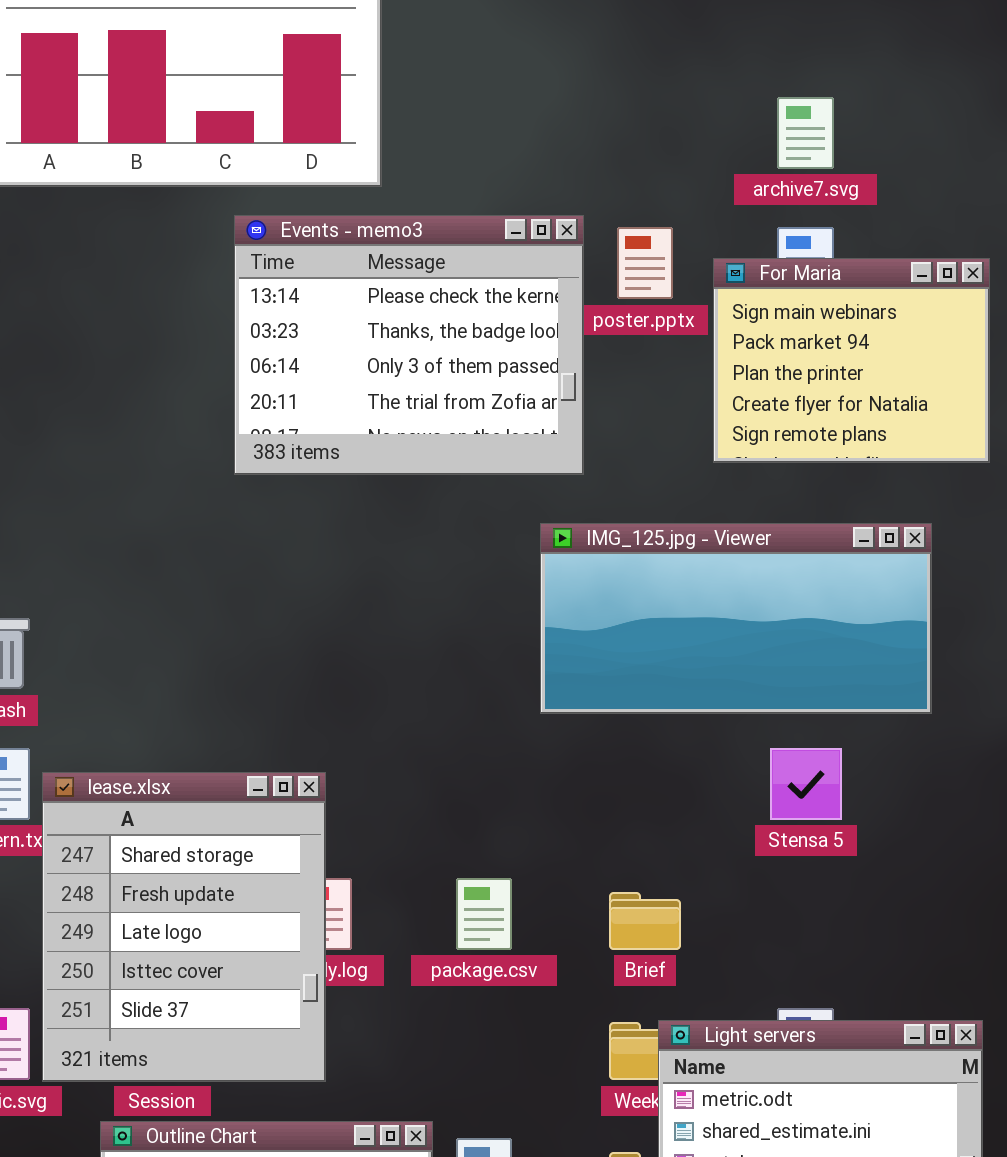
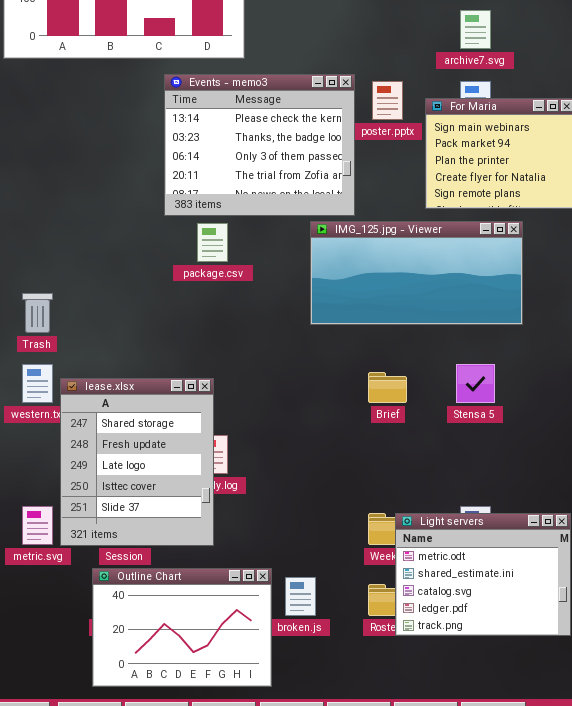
IMG_125.jpg - Viewer: [540,523,932,714] -> [310,221,523,325], moved
package.csv: [456,878,512,950] -> [197,223,228,262], moved
Brief: [609,892,681,950] -> [368,372,407,403], moved

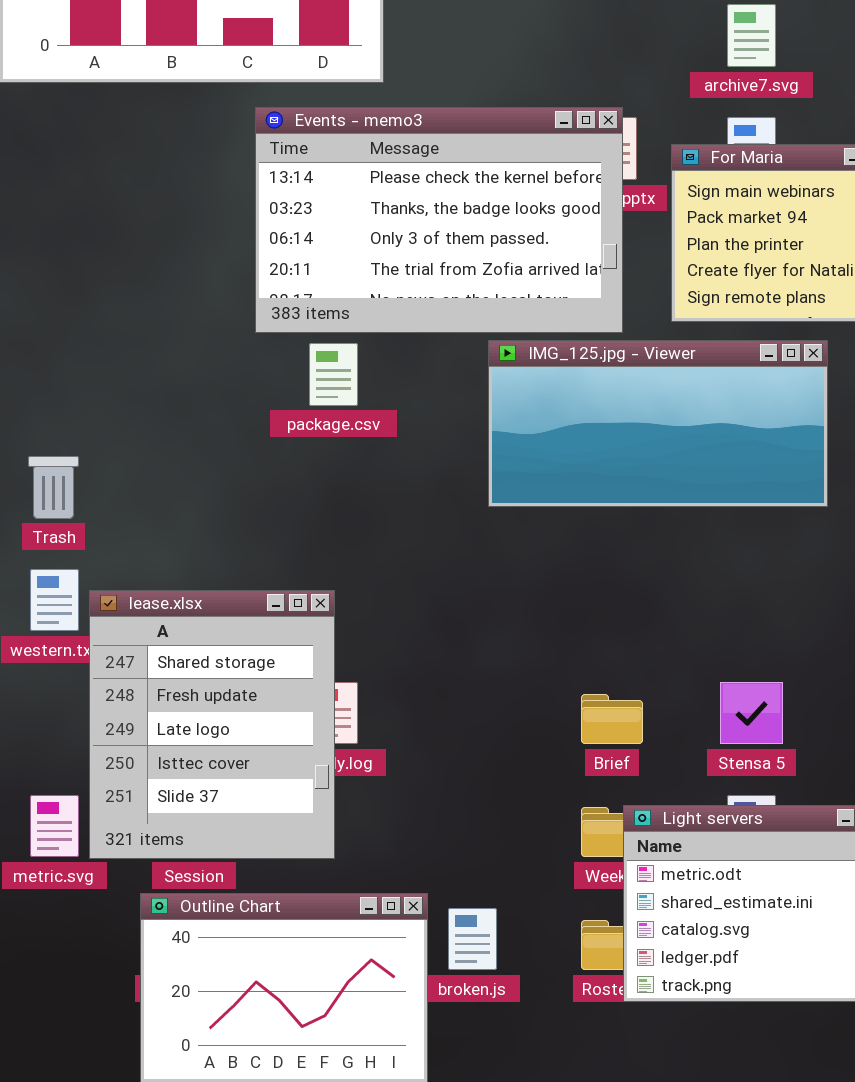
Events - memo3: [164,74,355,216] -> [255,107,623,333], resized
Stensa 5: [456,364,495,403] -> [720,682,783,744], moved
Brief: [368,372,407,403] -> [581,694,643,744], moved

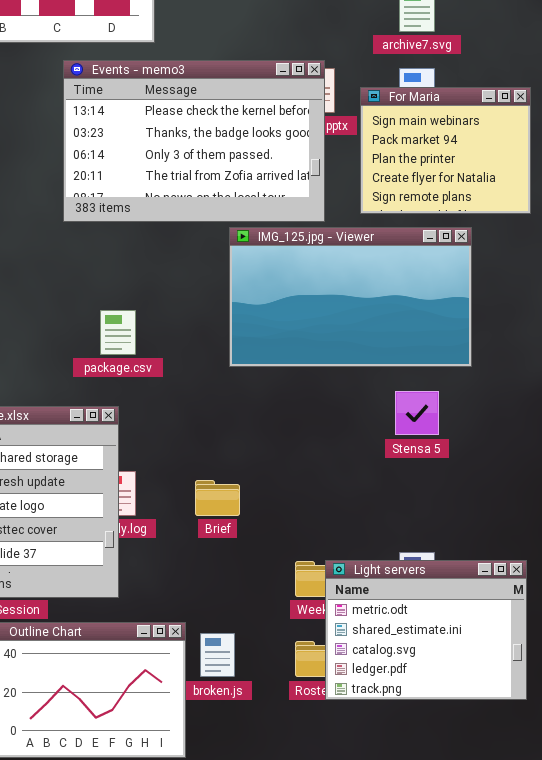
IMG_125.jpg - Viewer: [488,340,828,507] -> [229,227,472,367], resized
package.csv: [309,343,358,406] -> [100,310,136,355], moved
Stensa 5: [720,682,783,744] -> [395,391,439,435], moved
Brief: [581,694,643,744] -> [195,480,240,516], moved

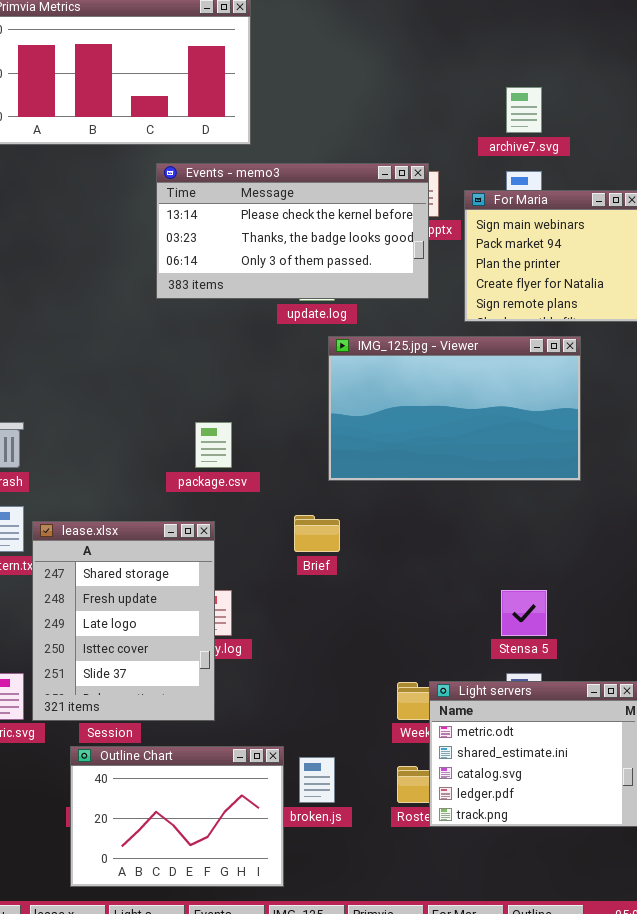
Events - memo3: [63,60,325,222] -> [156,163,429,299], resized
Stensa 5: [395,391,439,435] -> [501,590,547,636], moved
Brief: [195,480,240,516] -> [294,515,340,552], moved

